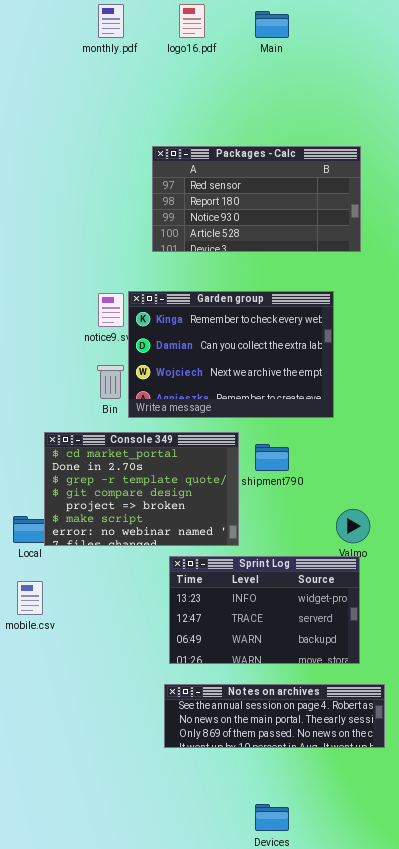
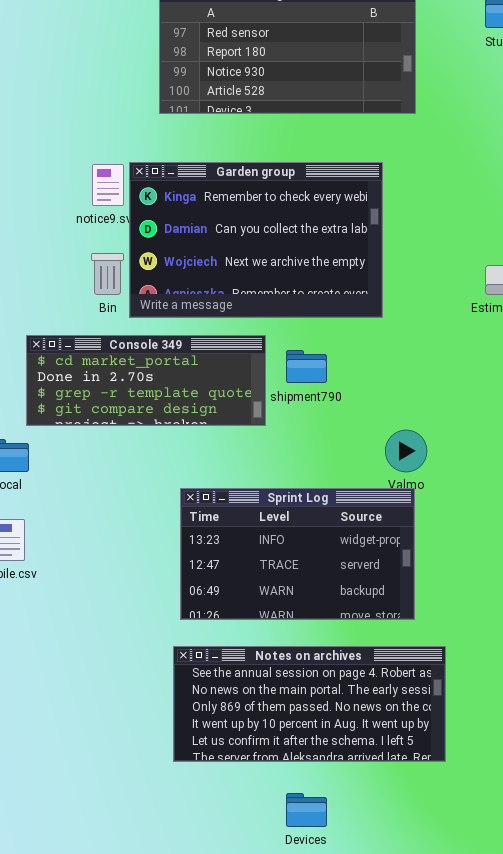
Console 349: [44,432,239,546] -> [26,335,266,426], resized
Notes on archives: [164,684,385,748] -> [173,646,446,762], resized

